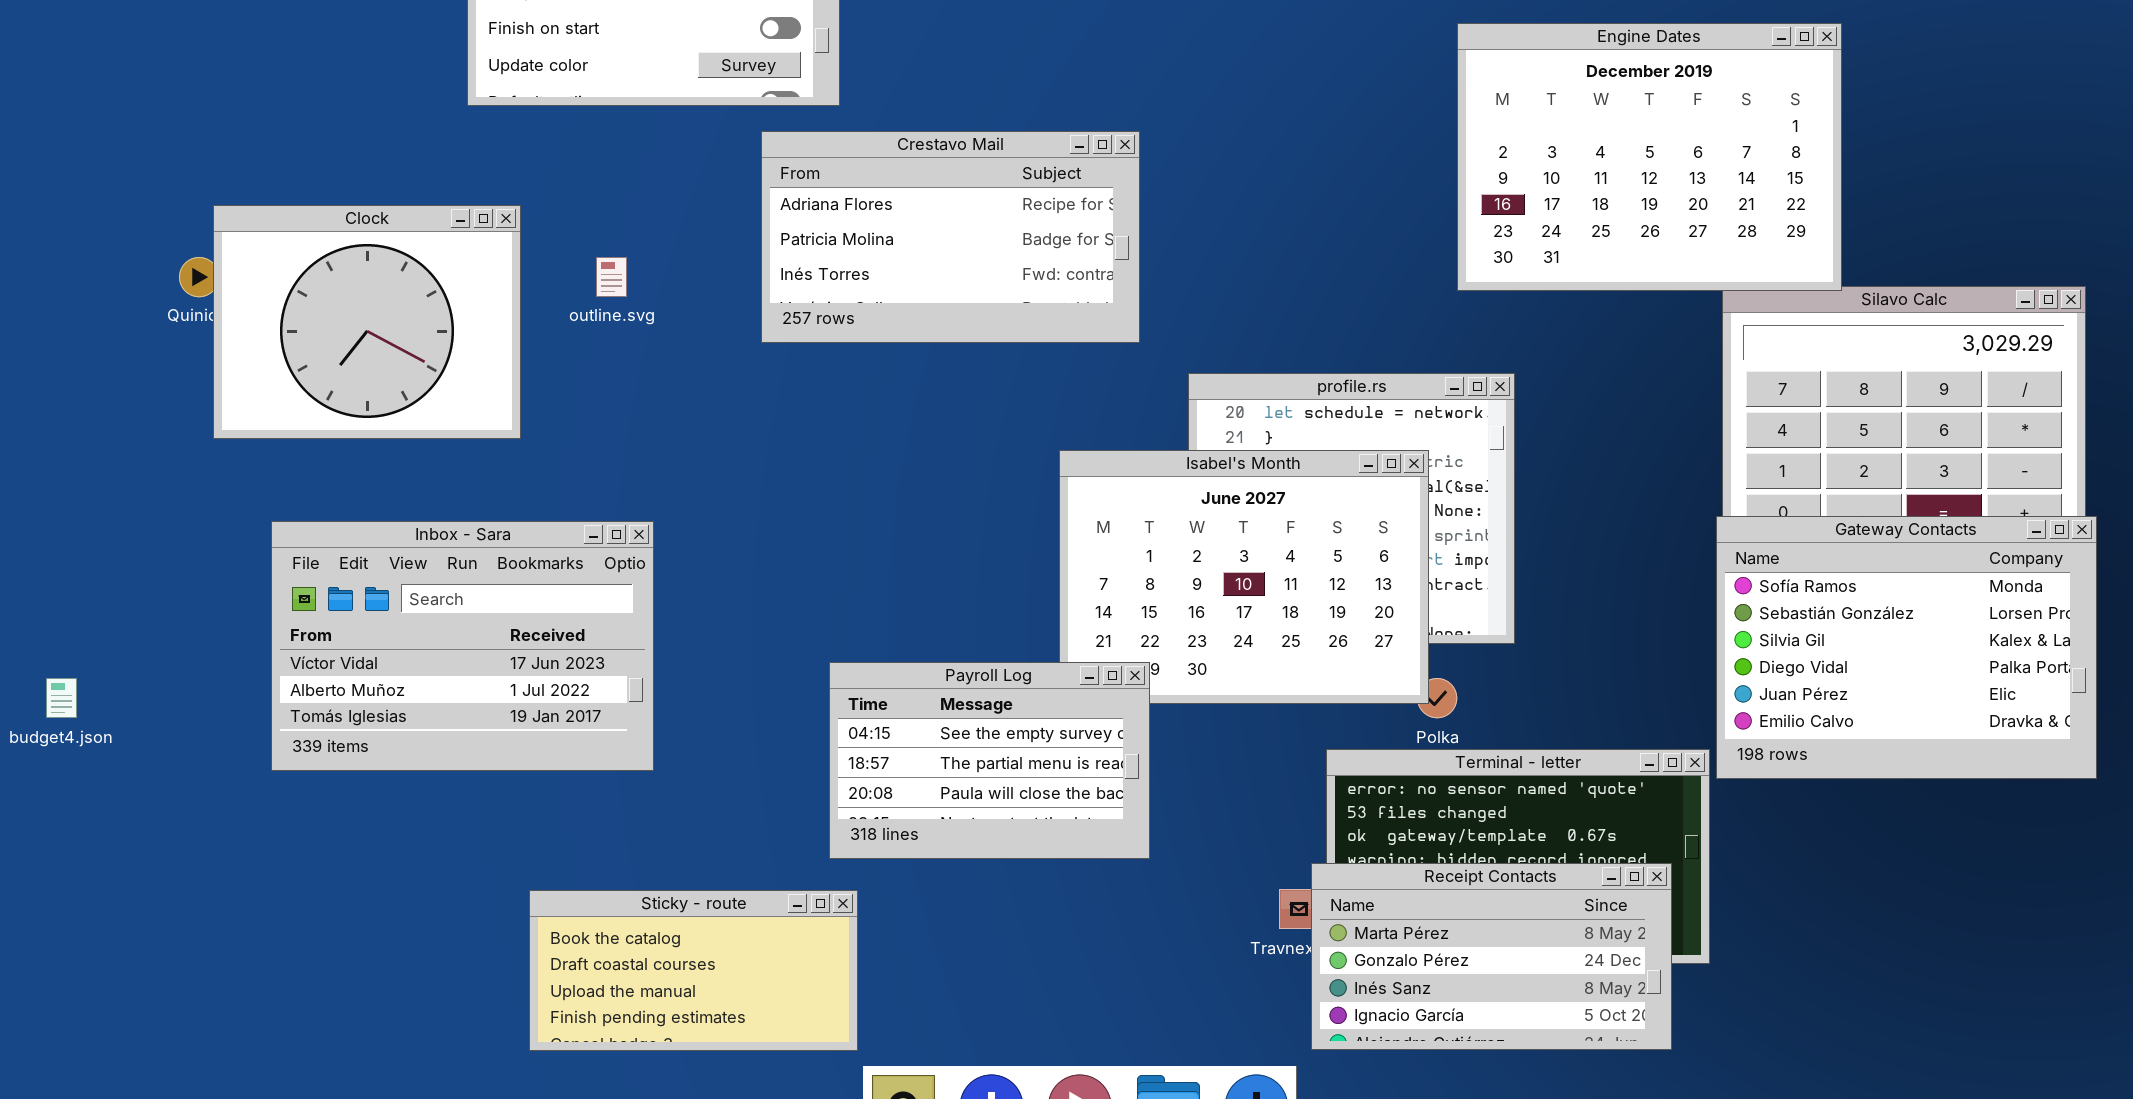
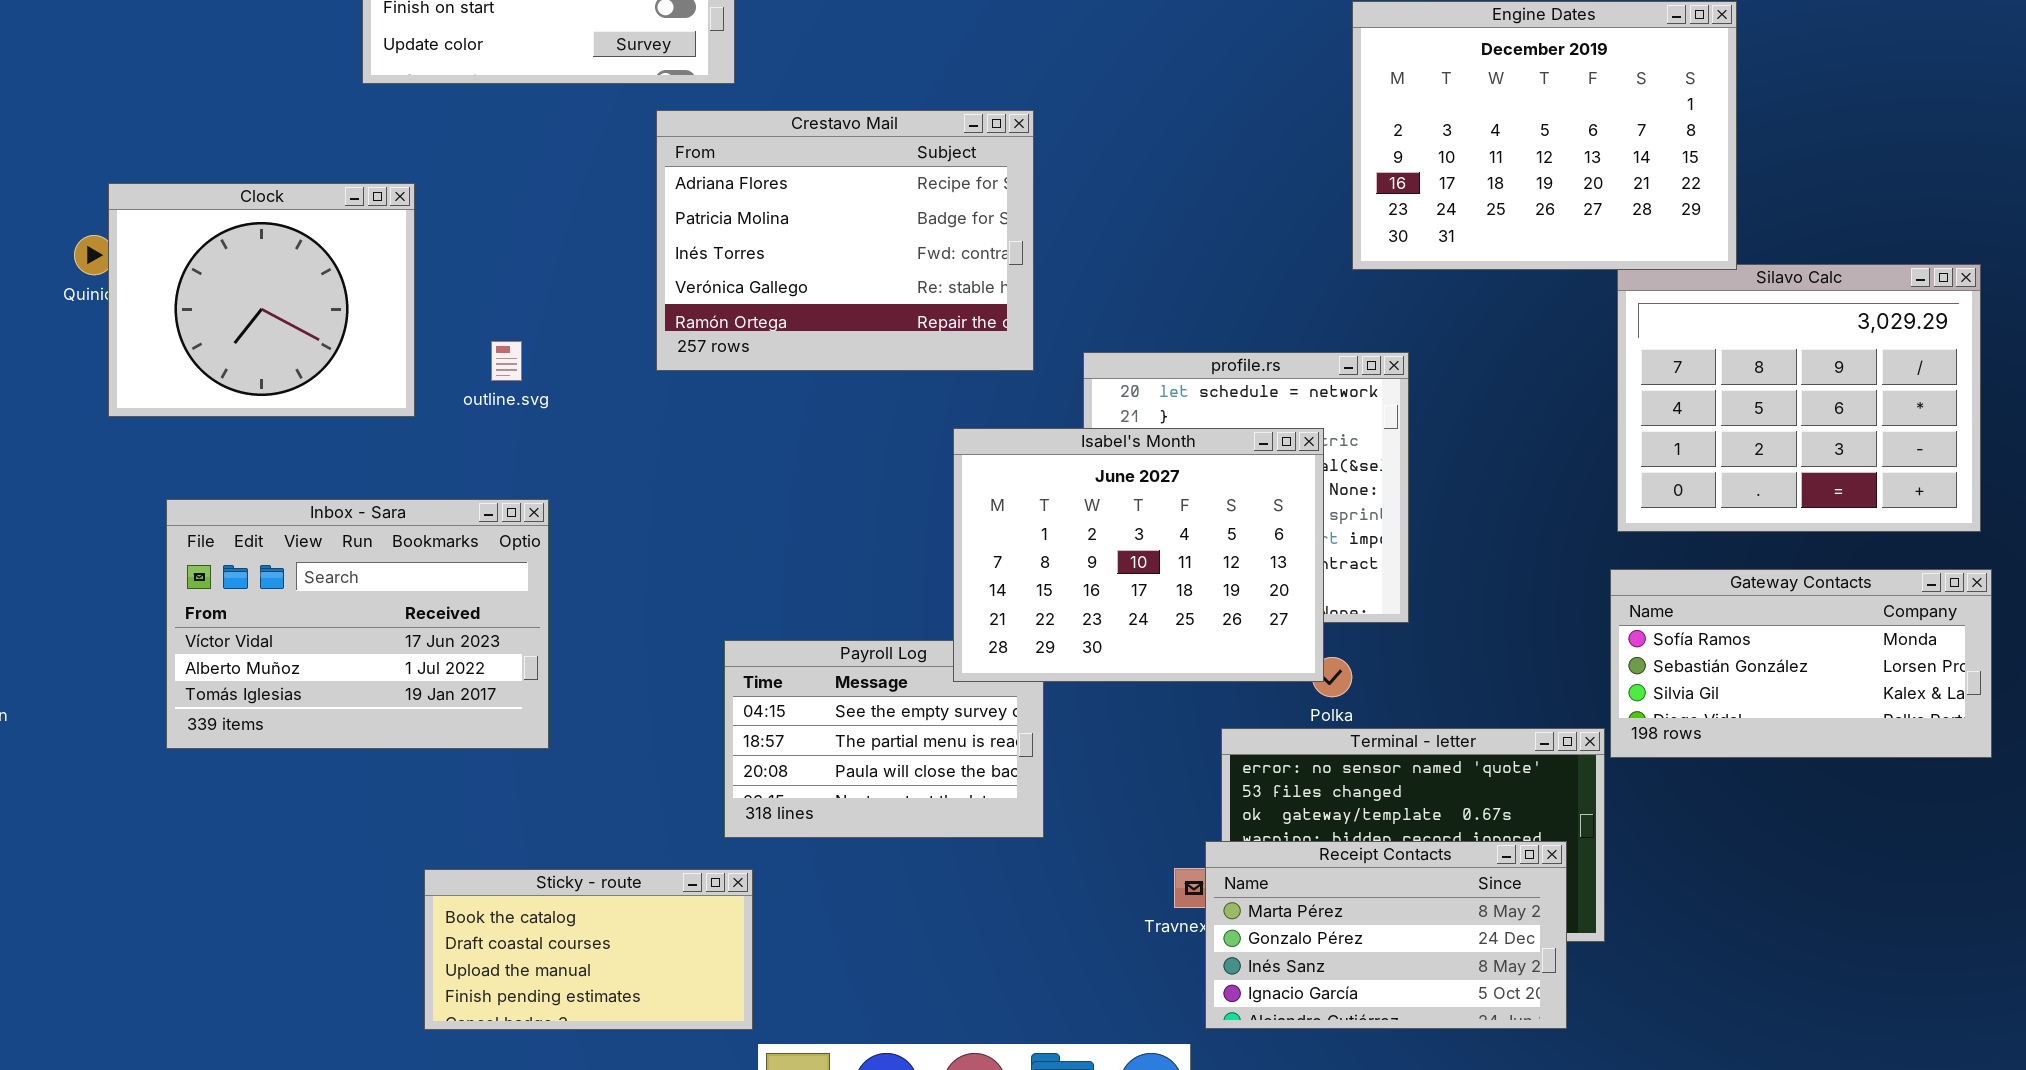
Crestavo Mail: [761,131,1140,343] -> [656,110,1034,371], resized
outline.svg: [596,257,627,297] -> [491,341,522,381], moved
Isabel's Month: [1059,450,1429,704] -> [953,428,1324,682], raised
Gateway Contacts: [1716,516,2097,779] -> [1610,569,1992,758], resized

